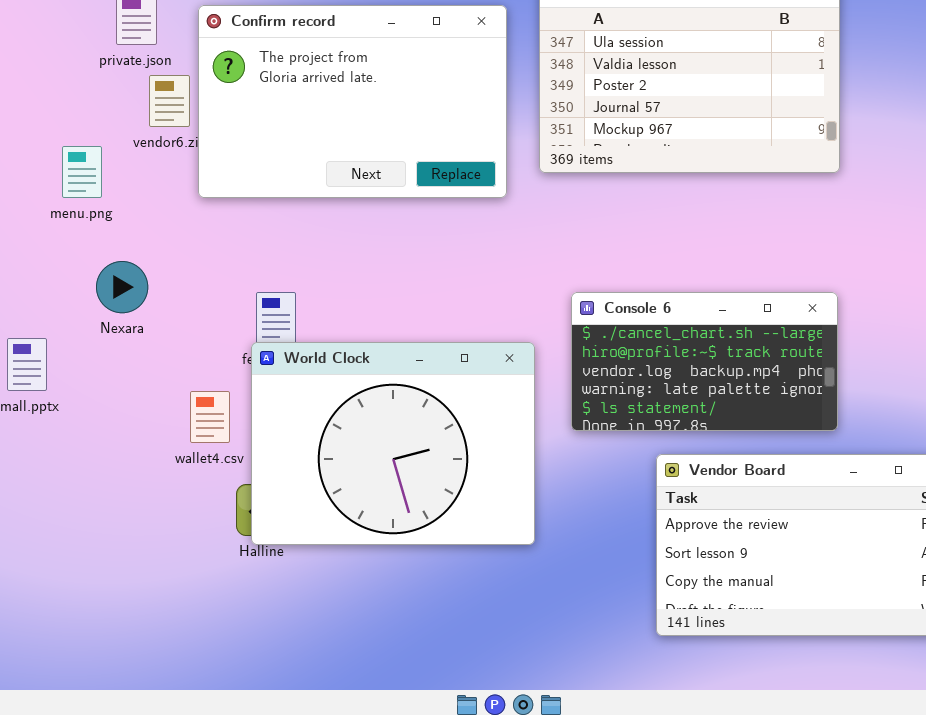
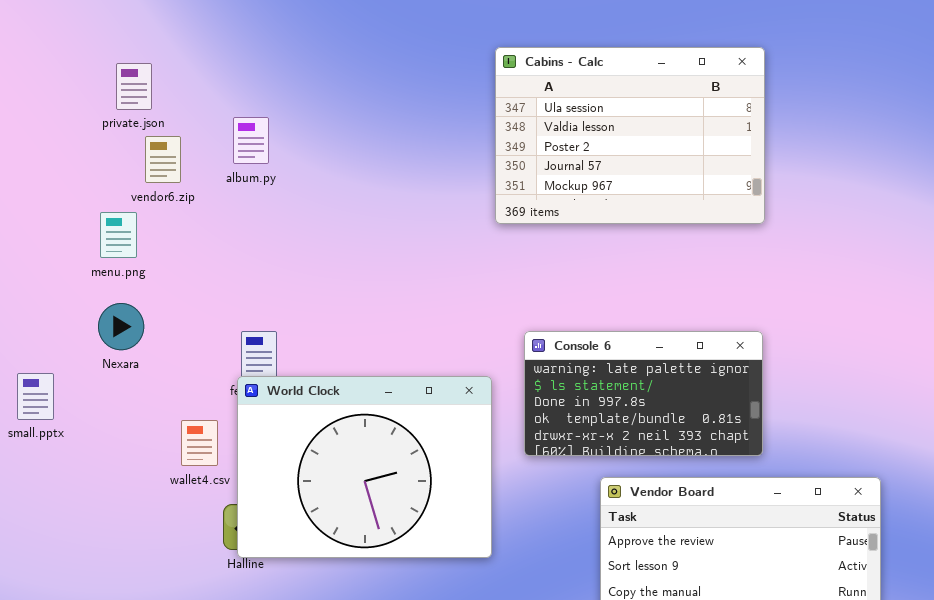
Confirm record: [198,5,507,198] -> none, closed
menu.png: [62,146,102,198] -> [100,212,137,258], moved
Console 6: [571,292,838,431] -> [524,331,763,456], scrolled down 3 rows

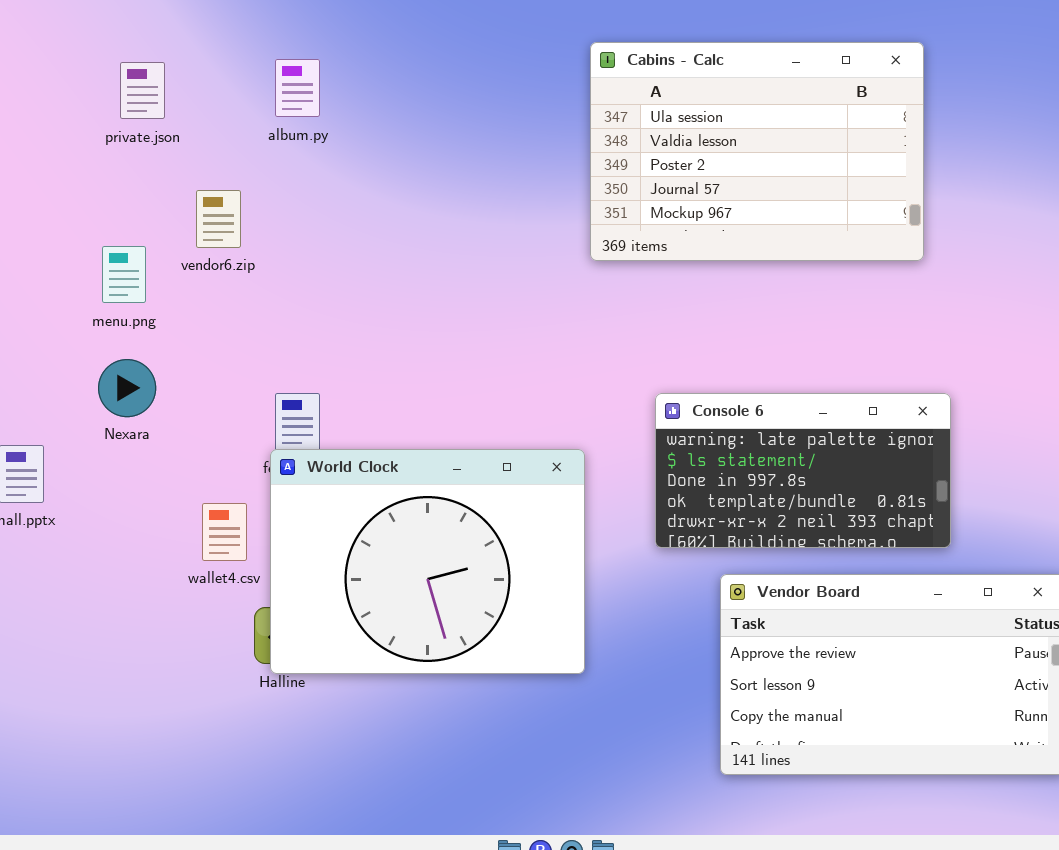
album.py: [233,117,269,164] -> [275,59,320,117], moved
vendor6.zip: [145,136,181,183] -> [196,190,241,248], moved
Console 6: [524,331,763,456] -> [655,393,951,548], moved

